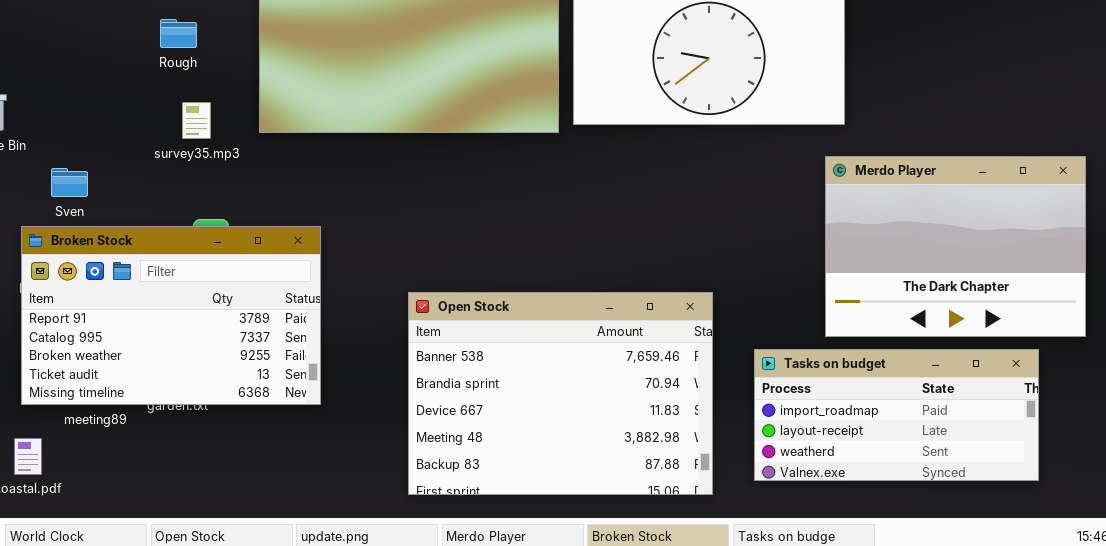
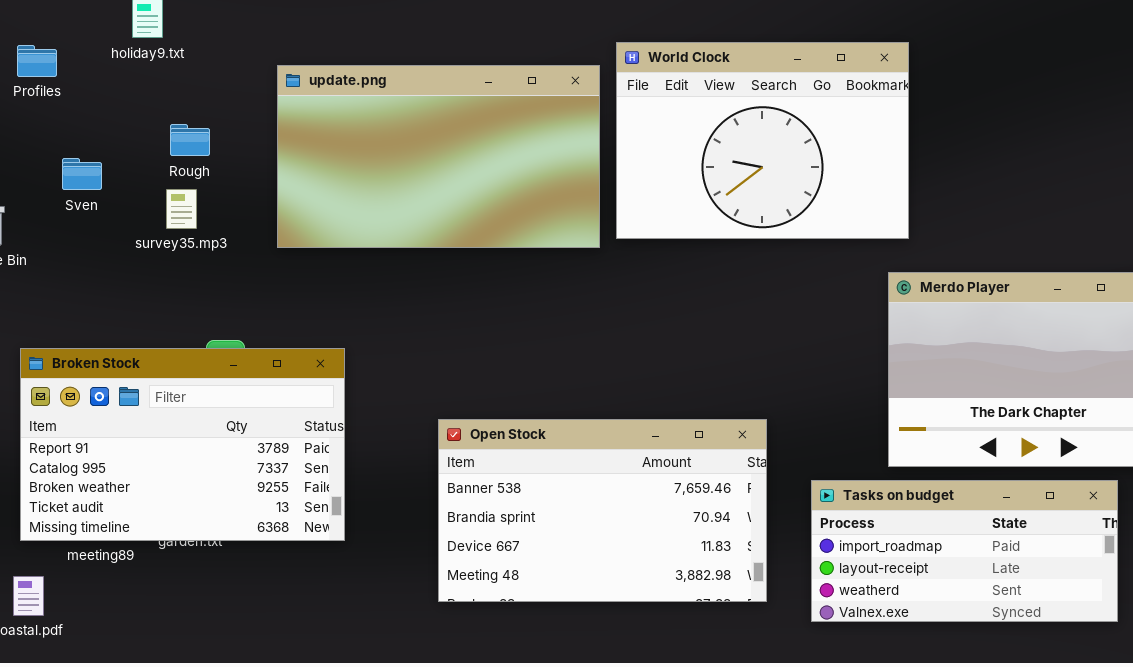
survey35.mp3: [182,102,211,139] -> [166,189,197,229], moved
Sven: [51,168,88,197] -> [62,158,102,190], moved
Open Stock: [408,292,713,495] -> [438,419,767,602], resized

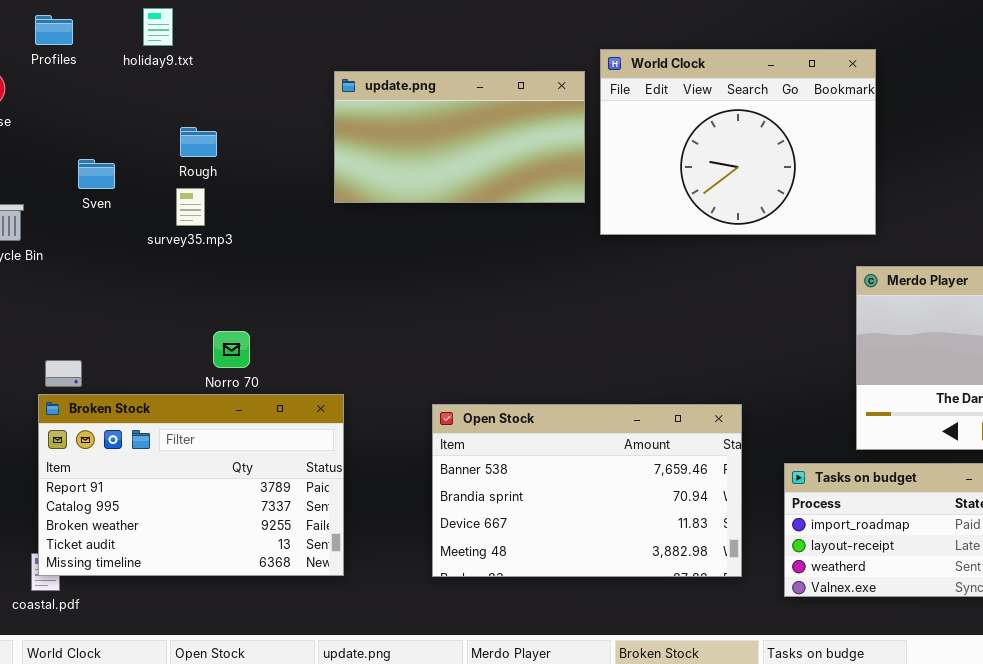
Profiles: [17,45,57,77] -> [35,15,73,45], moved
update.png: [277,65,600,248] -> [334,71,585,203], resized
Broken Stock: [20,348,345,541] -> [38,394,344,576], moved

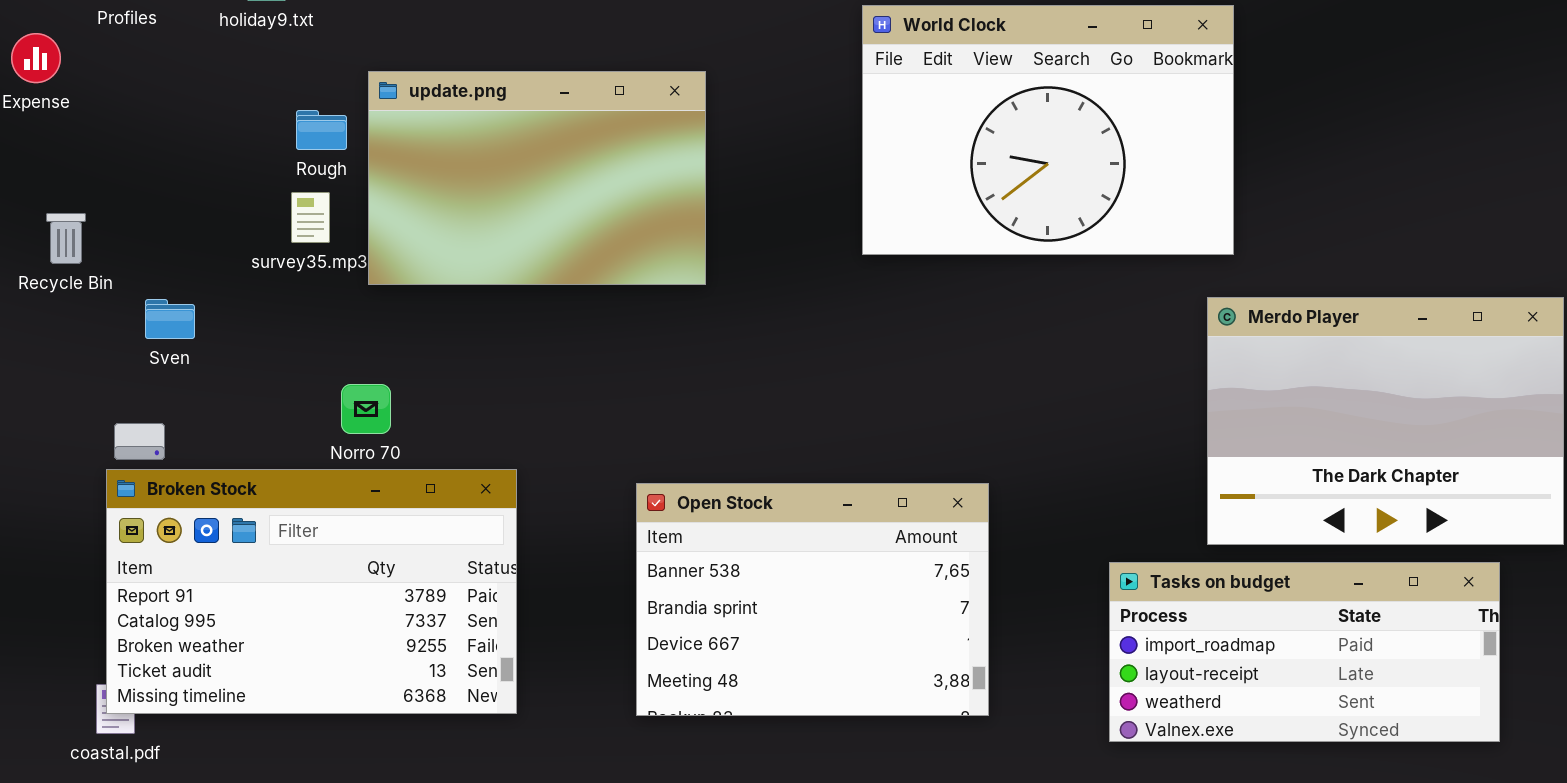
update.png: [334,71,585,203] -> [368,71,706,285], moved, resized
Sven: [78,159,115,189] -> [145,299,195,339], moved
Open Stock: [432,404,742,577] -> [636,483,989,716], resized

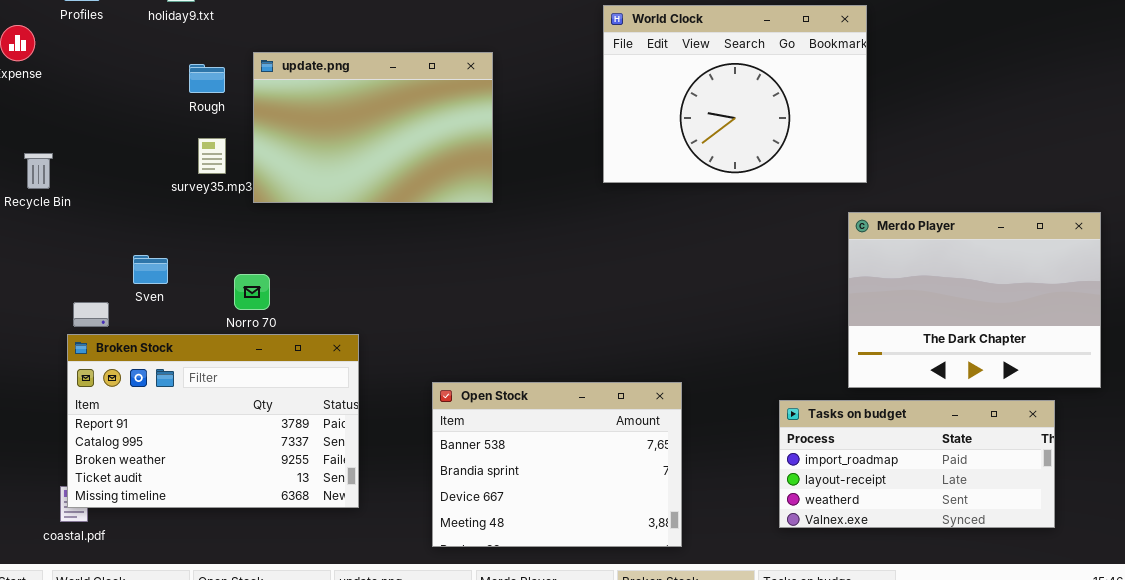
Rough: [296,110,347,150] -> [189,64,225,93], moved
Sven: [145,299,195,339] -> [133,255,168,284], moved
Open Stock: [636,483,989,716] -> [432,382,682,547], moved

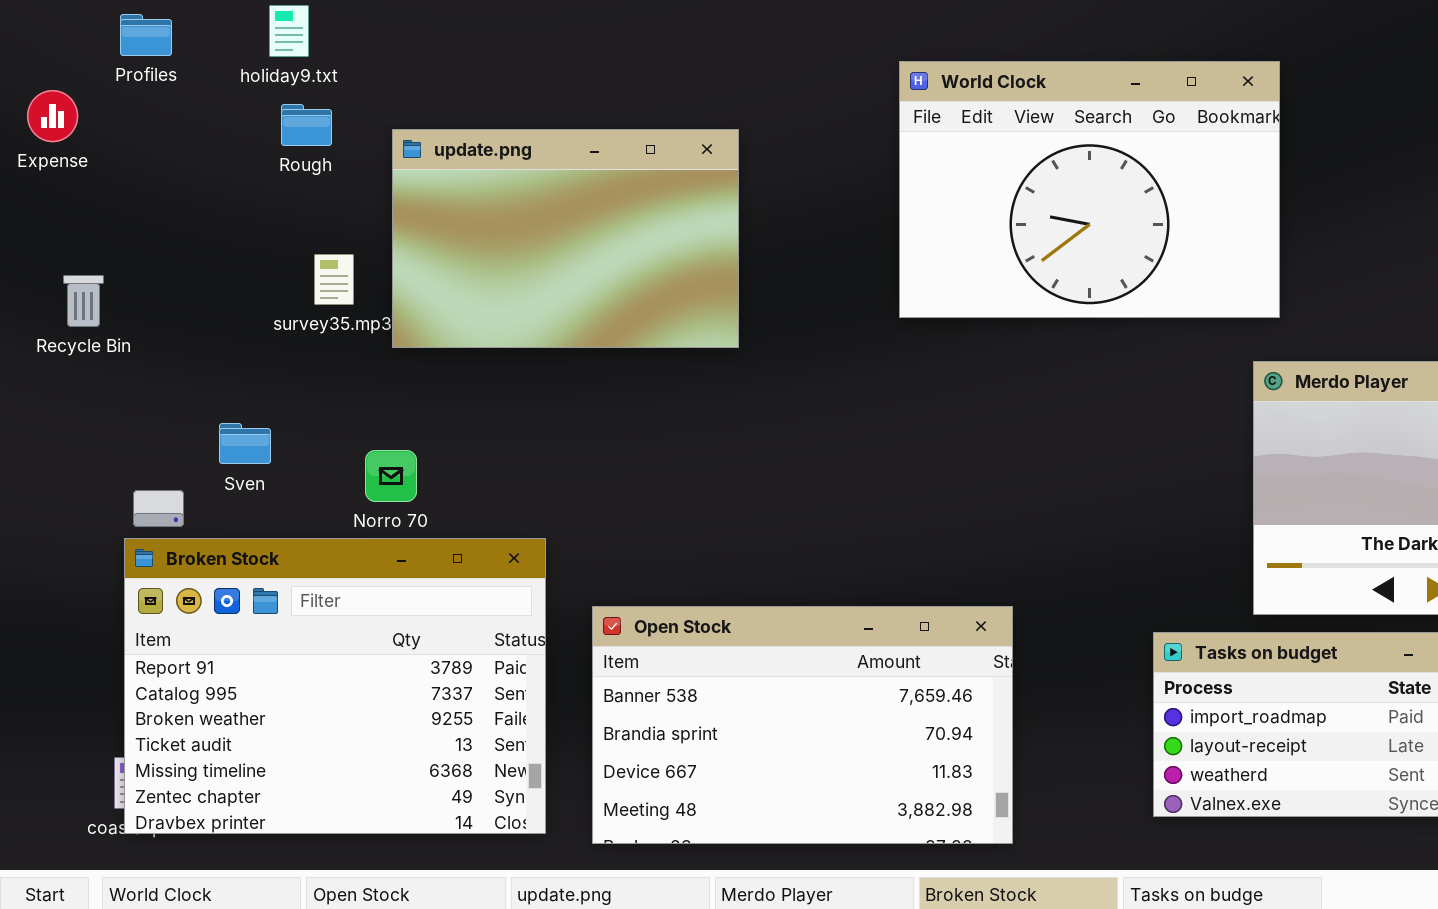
Rough: [189,64,225,93] -> [281,104,332,146], moved
Broken Stock: [67,334,359,508] -> [124,538,546,834], resized
Open Stock: [432,382,682,547] -> [592,606,1013,844], resized

